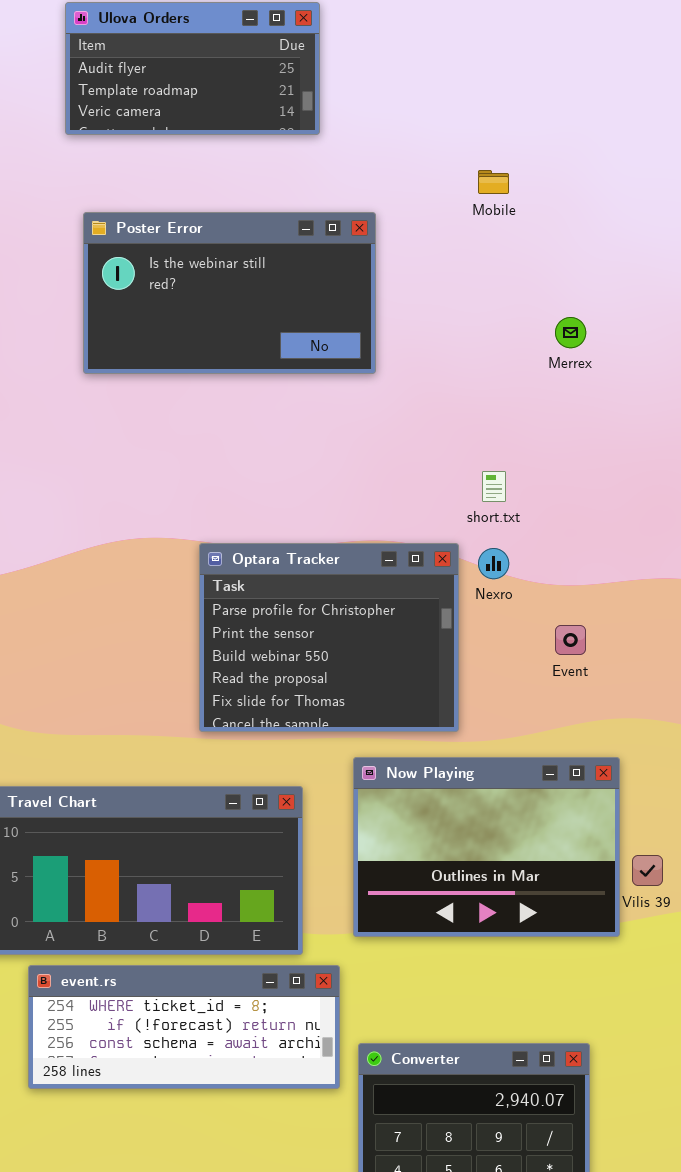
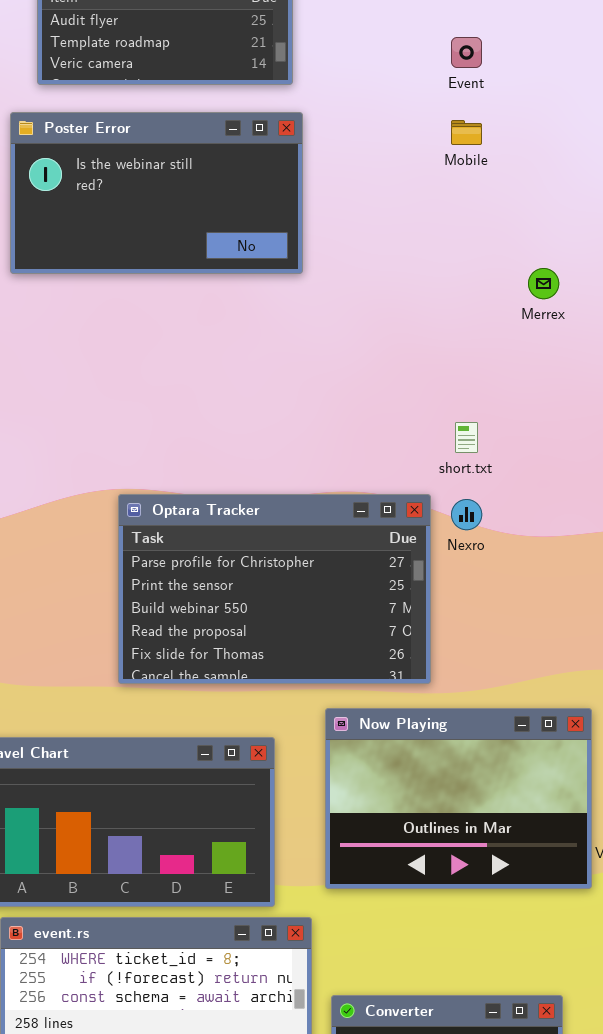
Poster Error: [83,212,376,374] -> [10,112,303,274], moved
Optara Tracker: [199,543,459,732] -> [118,494,431,684], resized
Event: [555,625,586,655] -> [451,37,482,68], moved

